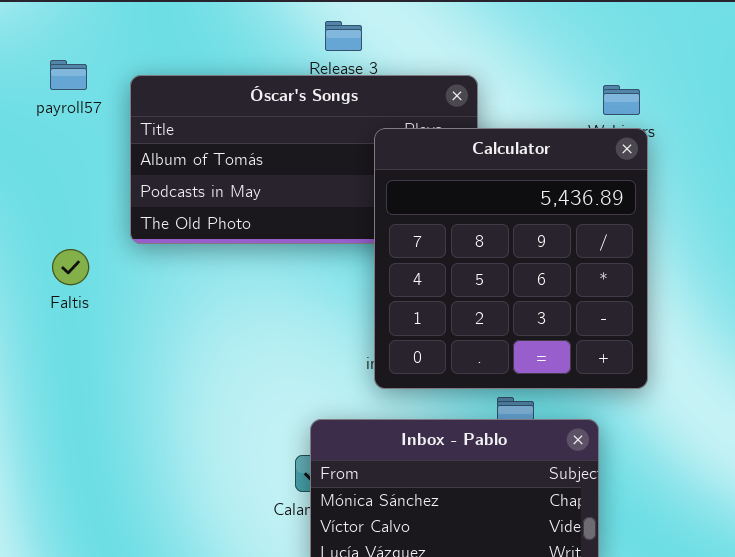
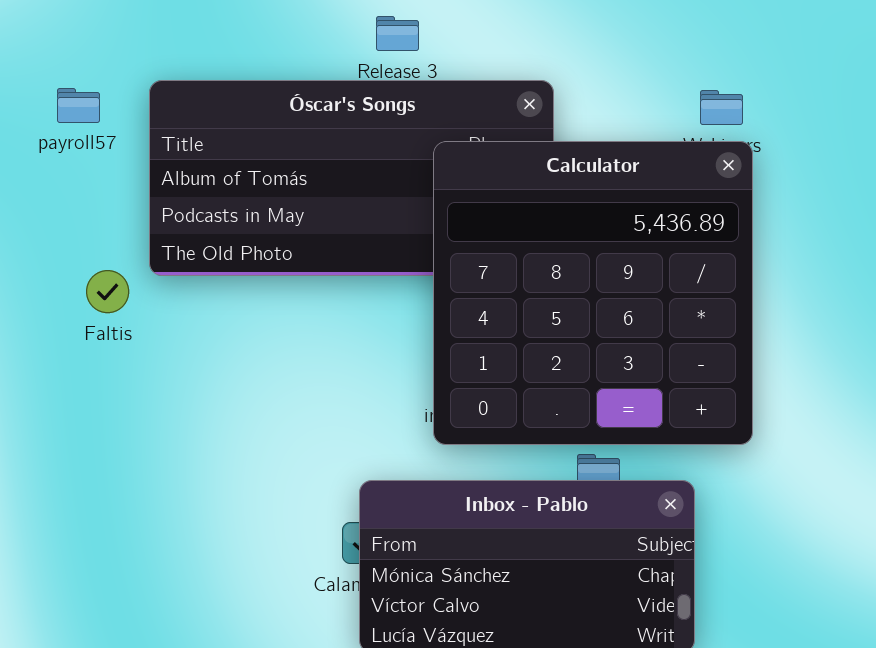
payroll57: [50,60,87,90] -> [57,88,100,123], moved
Faltis: [52,249,89,285] -> [86,270,129,313], moved

